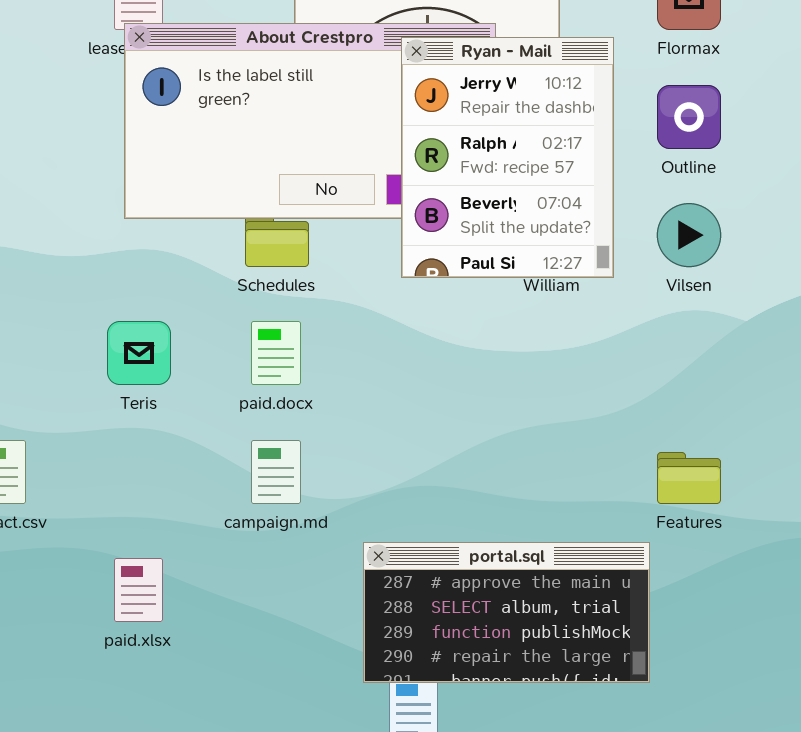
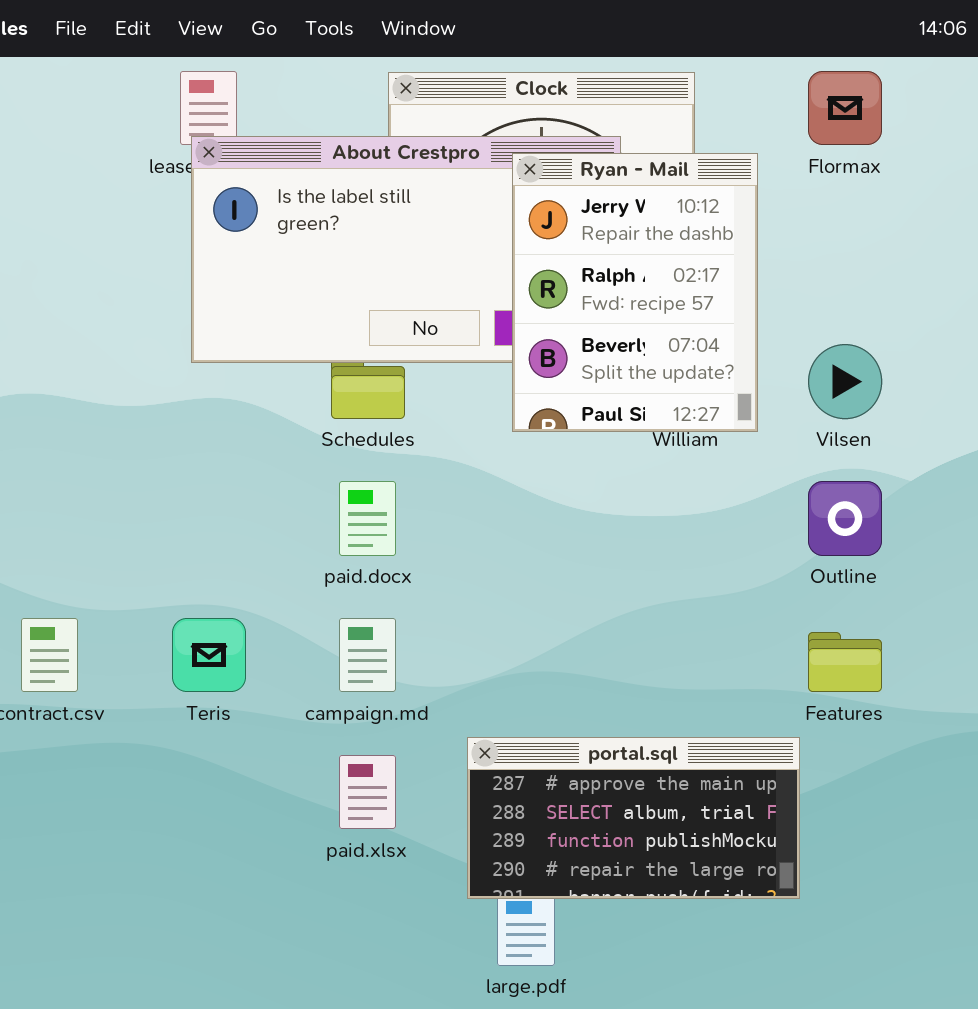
Outline: [657,85,721,149] -> [808,481,882,556], moved
Teris: [107,321,171,385] -> [172,618,246,692], moved
paid.xlsx: [114,558,163,622] -> [339,755,396,829], moved

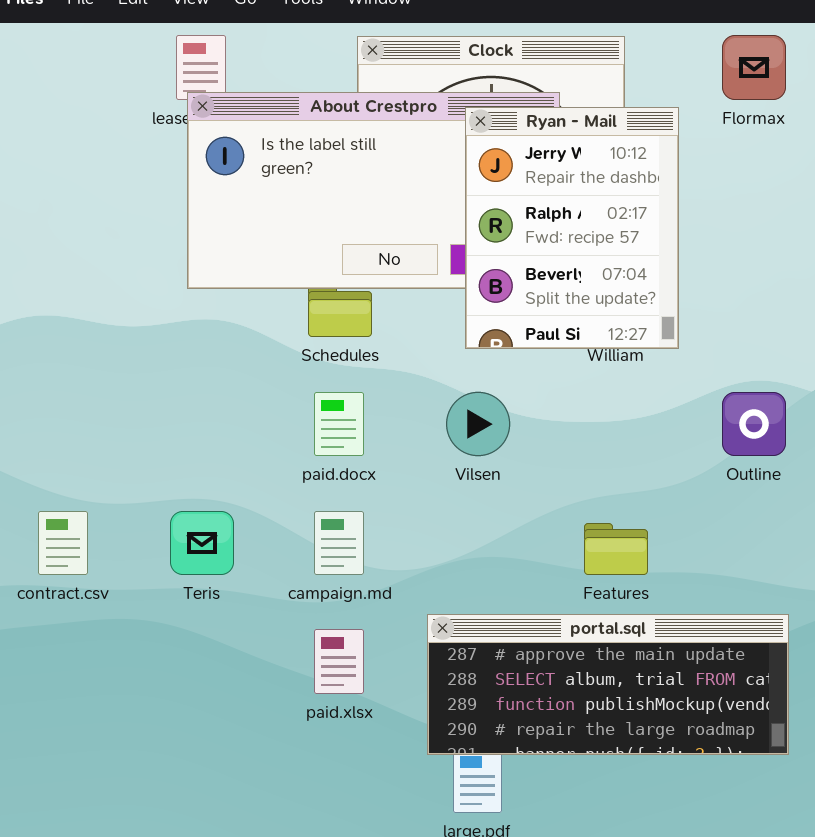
Vilsen: [808,344,882,419] -> [446,392,510,456], moved
Features: [808,632,882,692] -> [584,523,648,575], moved
portal.sql: [467,737,800,899] -> [427,614,789,755], resized

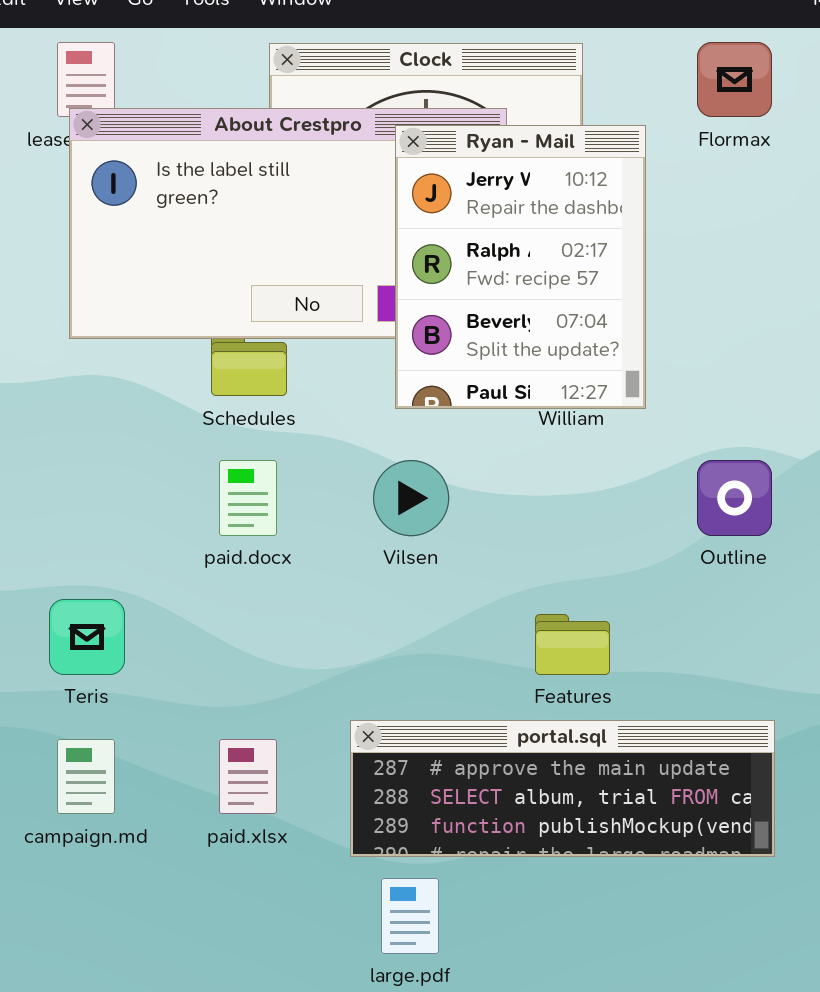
campaign.md: [314,511,364,575] -> [57,739,115,814], moved
portal.sql: [427,614,789,755] -> [350,720,775,857], resized

